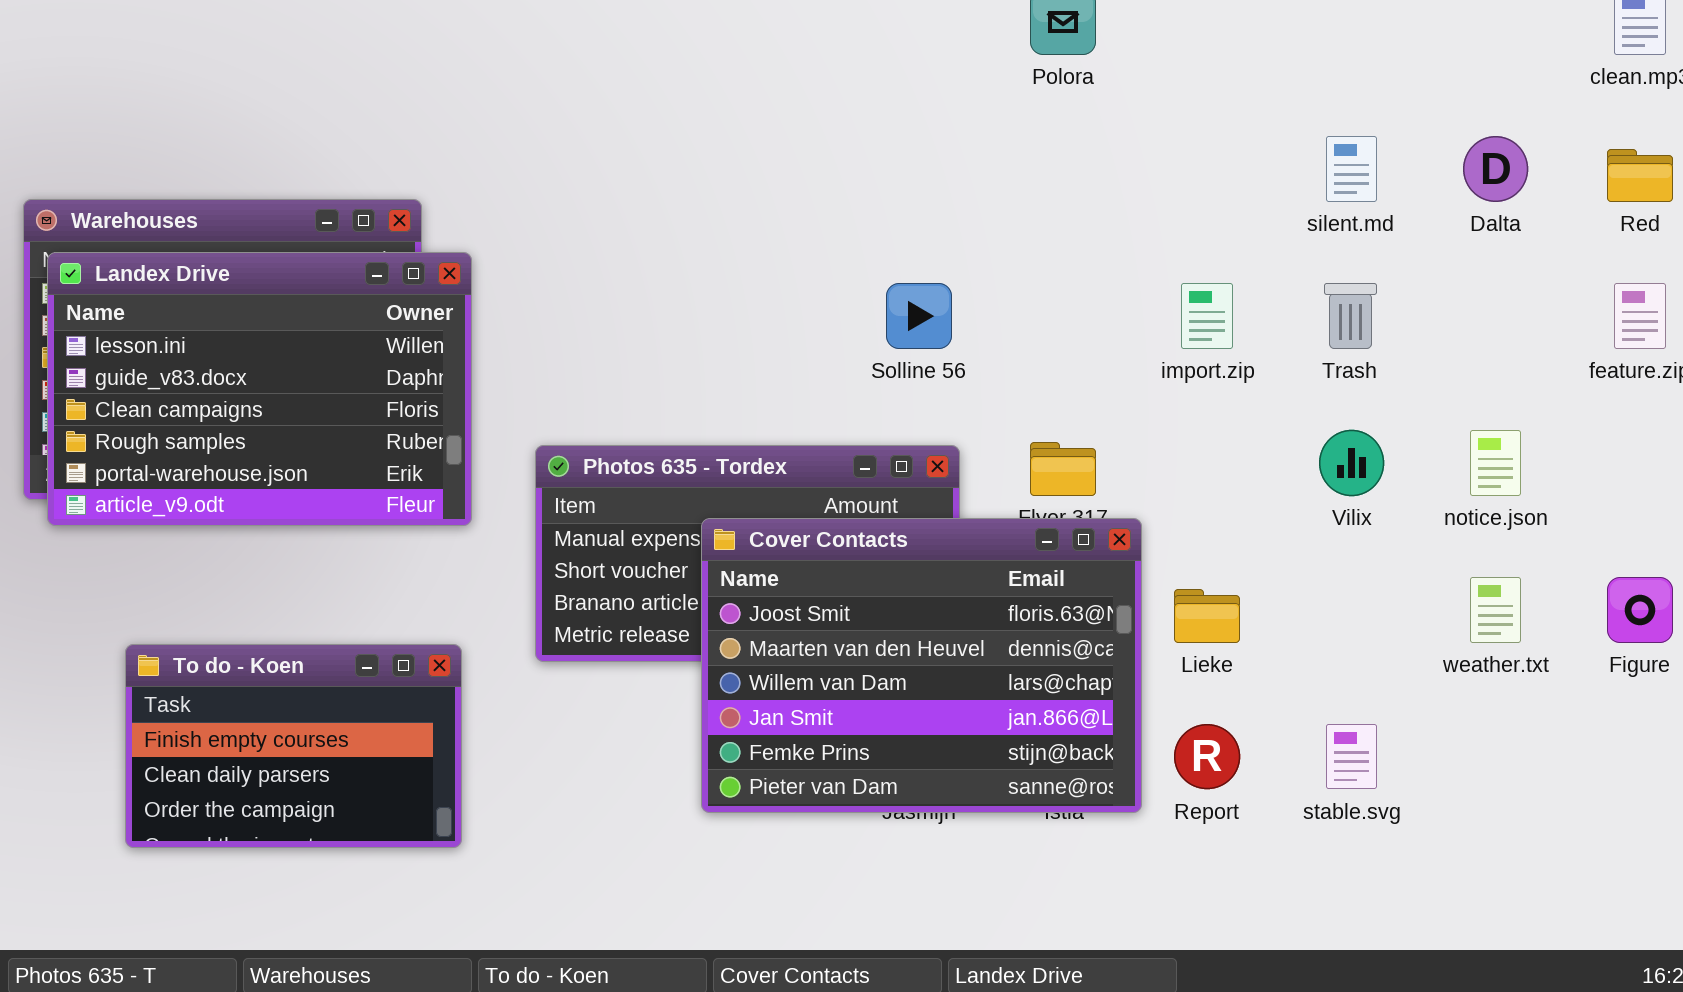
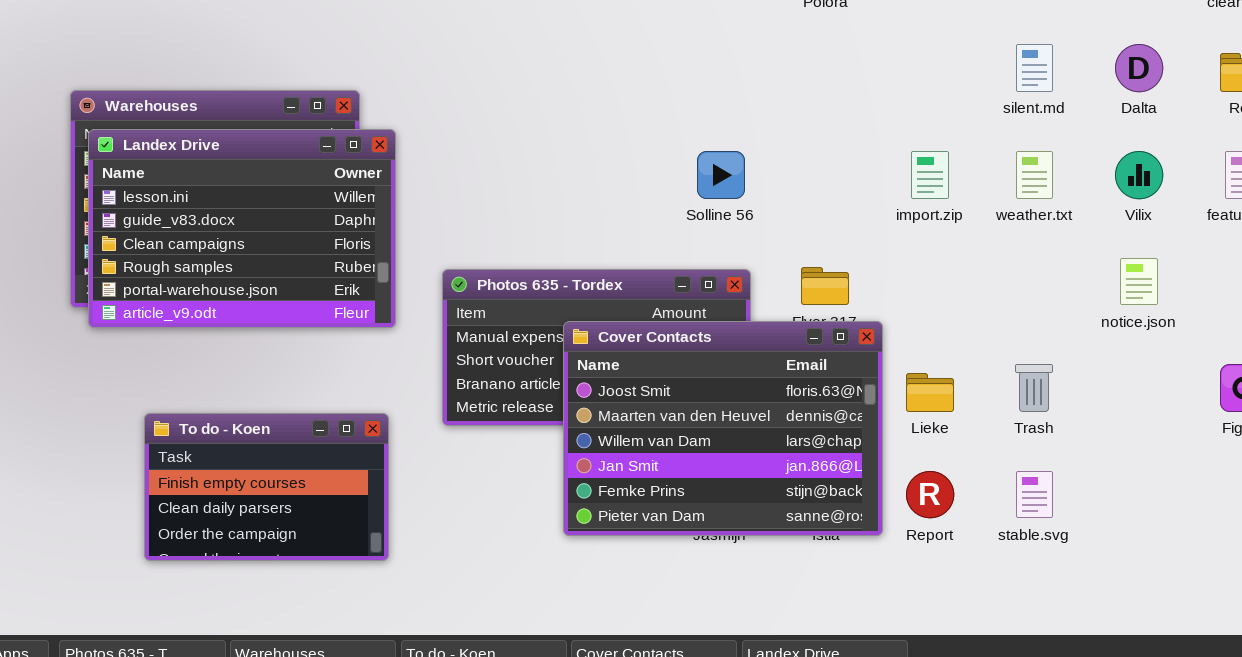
Trash: [1324,283,1377,349] -> [1015,364,1053,412], moved
Vilix: [1319,430,1384,496] -> [1115,151,1163,199], moved
weather.txt: [1470,577,1521,643] -> [1016,151,1053,199], moved

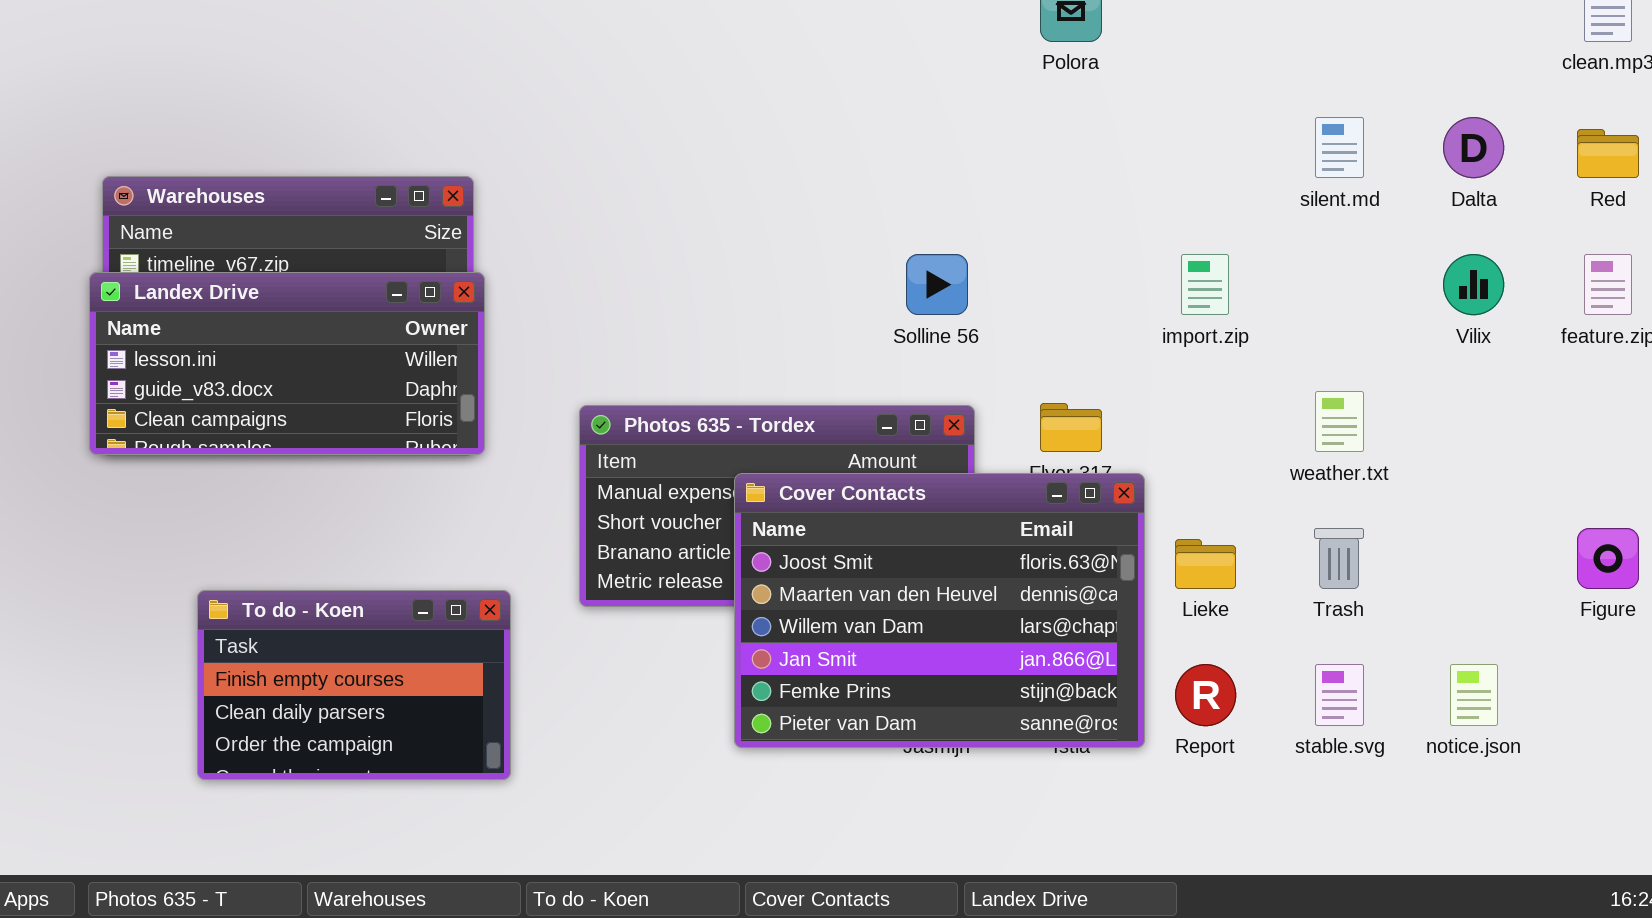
Landex Drive: [88,129,396,328] -> [89,272,485,455], moved, resized
weather.txt: [1016,151,1053,199] -> [1315,391,1364,452], moved
notice.json: [1120,258,1158,305] -> [1450,664,1498,726], moved

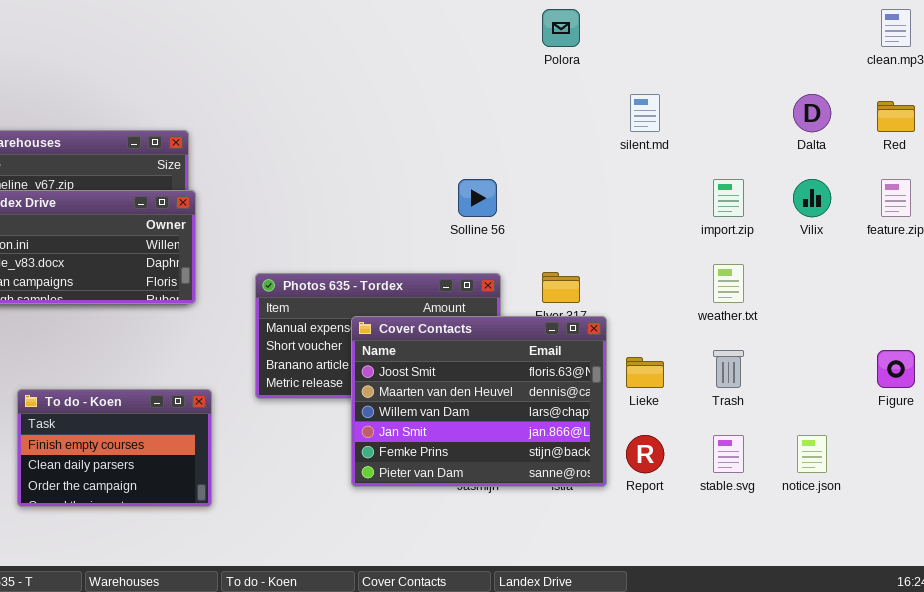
silent.md: [1315,117,1364,178] -> [630,94,660,132], moved
import.zip: [1181,254,1229,315] -> [713,179,744,217], moved

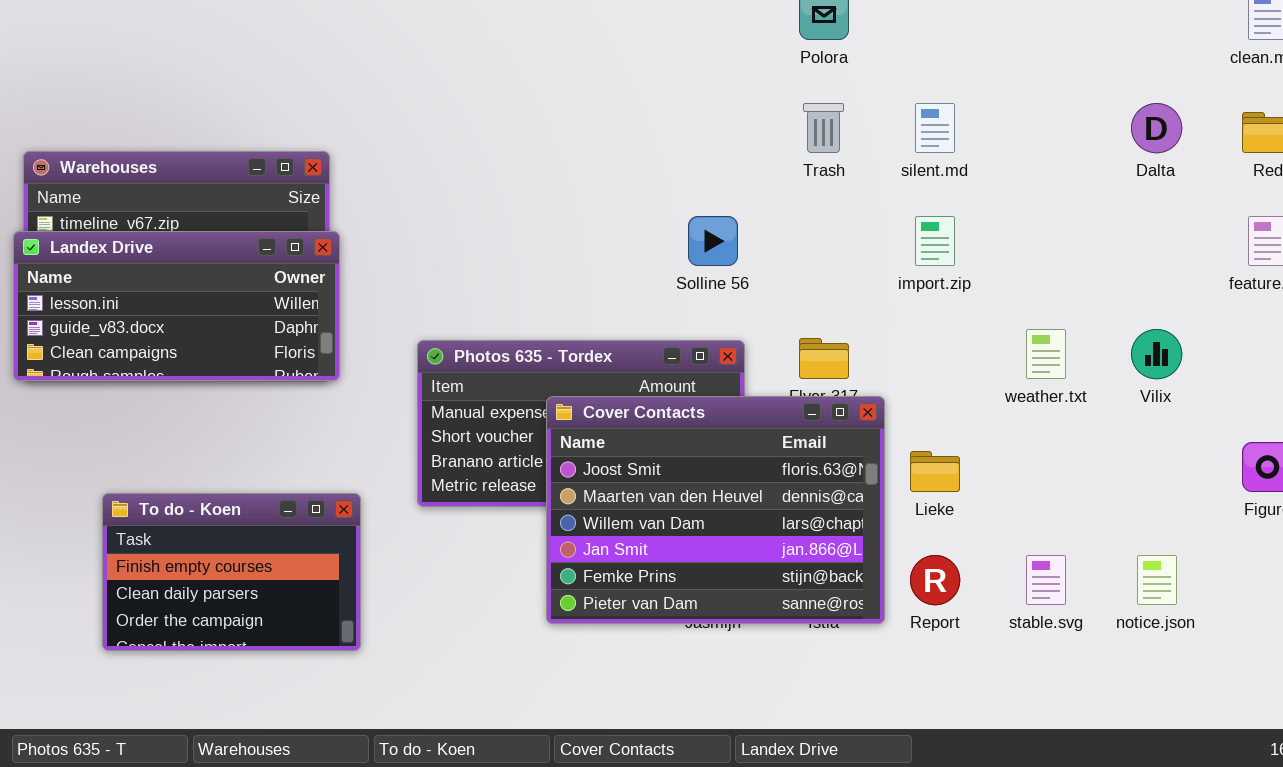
import.zip: [713,179,744,217] -> [915,216,955,266], moved
Vilix: [793,179,831,217] -> [1131,329,1182,379], moved
Trash: [713,350,744,388] -> [803,103,844,153], moved

